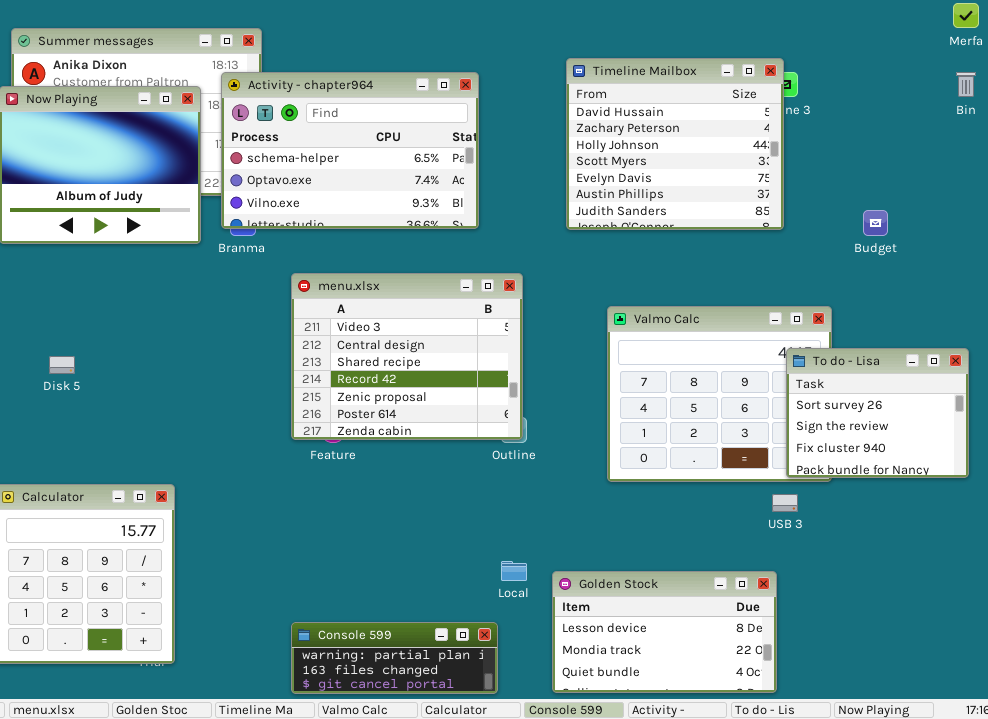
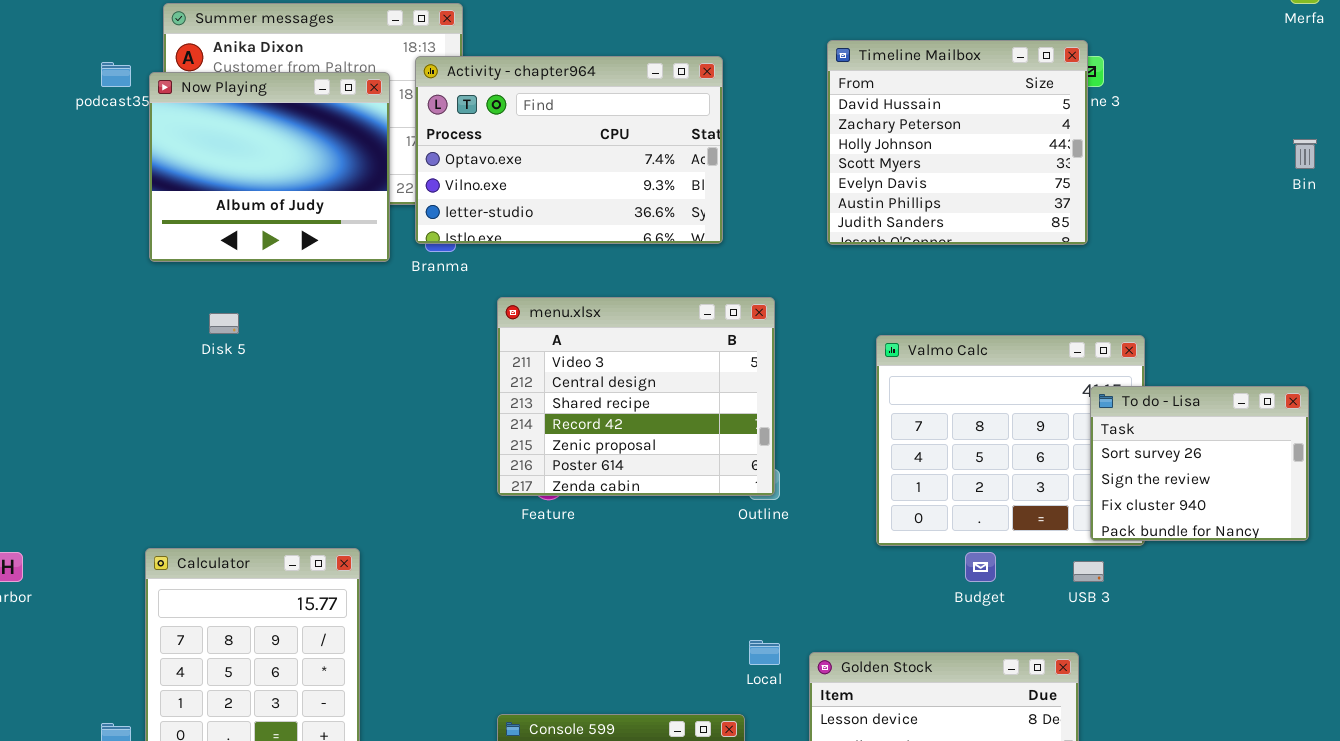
Activity - chapter964: [221,72,479,229] -> [415,56,723,244], scrolled down 1 row
Bin: [956,72,976,97] -> [1293,139,1317,169], moved
Budget: [863,210,888,236] -> [965,552,996,582], moved
Disk 5: [49,356,75,374] -> [209,313,239,334], moved

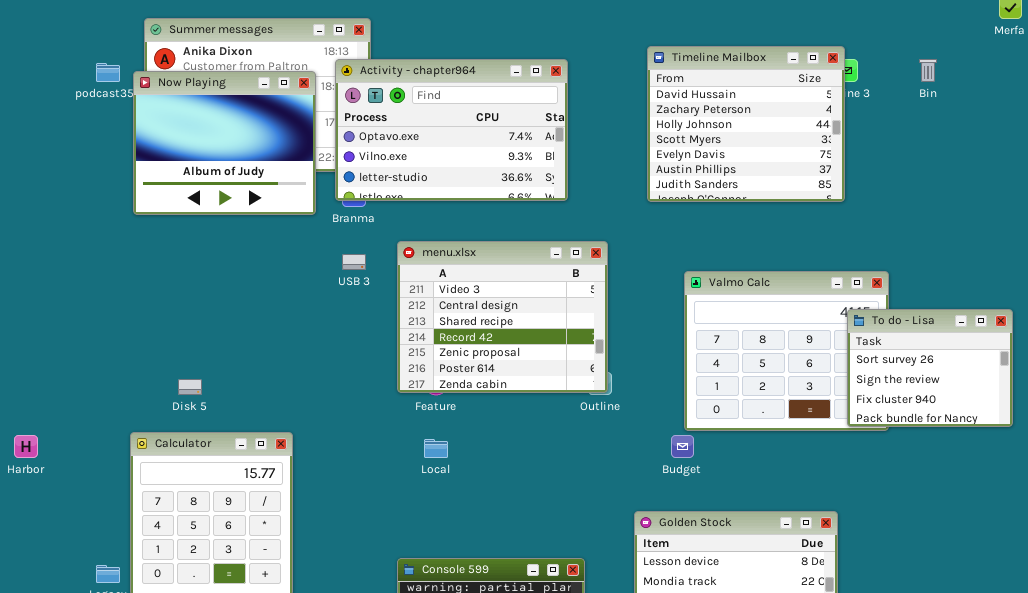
Bin: [1293,139,1317,169] -> [919,59,937,82], moved
Disk 5: [209,313,239,334] -> [178,379,202,395], moved
Budget: [965,552,996,582] -> [671,435,694,458], moved
USB 3: [1073,561,1104,582] -> [342,254,366,270], moved
Local: [749,640,780,665] -> [424,439,448,458], moved

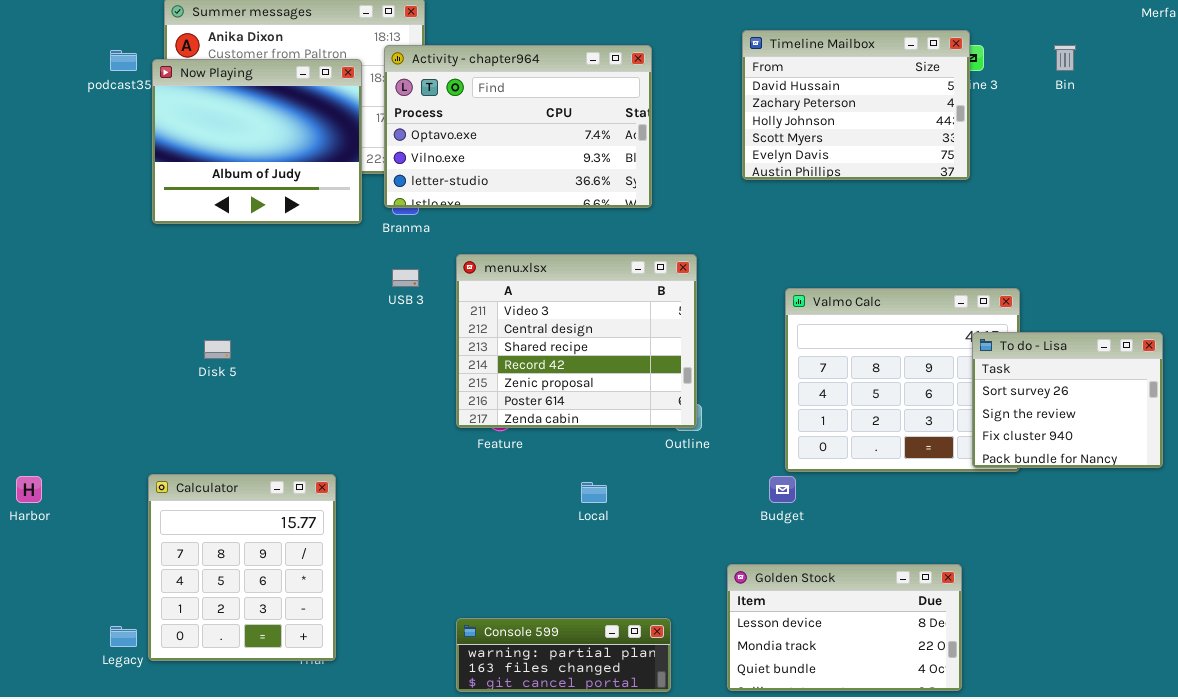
Timeline Mailbox: [647,46,845,202] -> [742,30,970,180], resized
Disk 5: [178,379,202,395] -> [204,340,231,359], moved
Local: [424,439,448,458] -> [581,482,607,503], moved

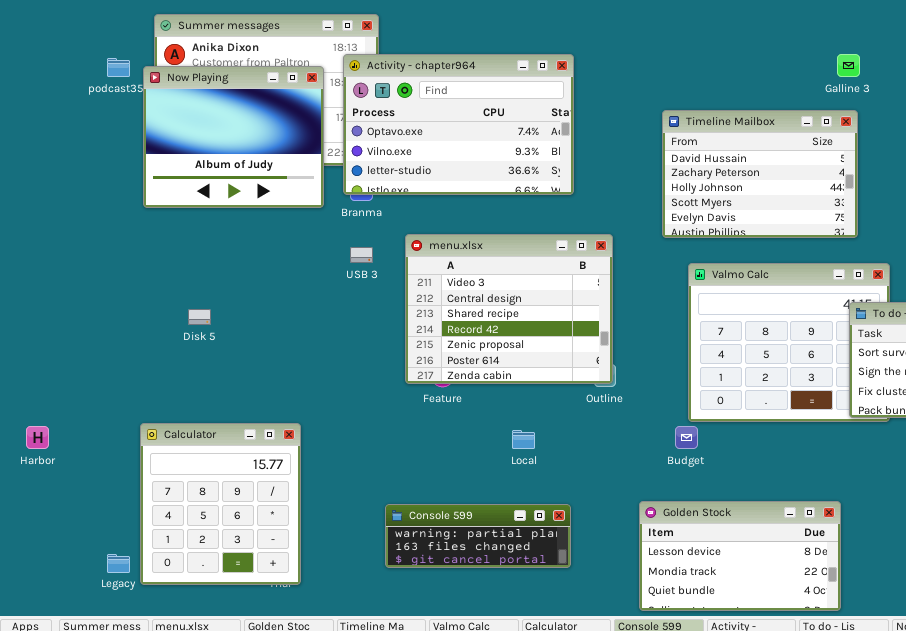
Timeline Mailbox: [742,30,970,180] -> [662,110,858,238], moved
Console 599: [456,618,671,692] -> [385,504,571,568], moved

